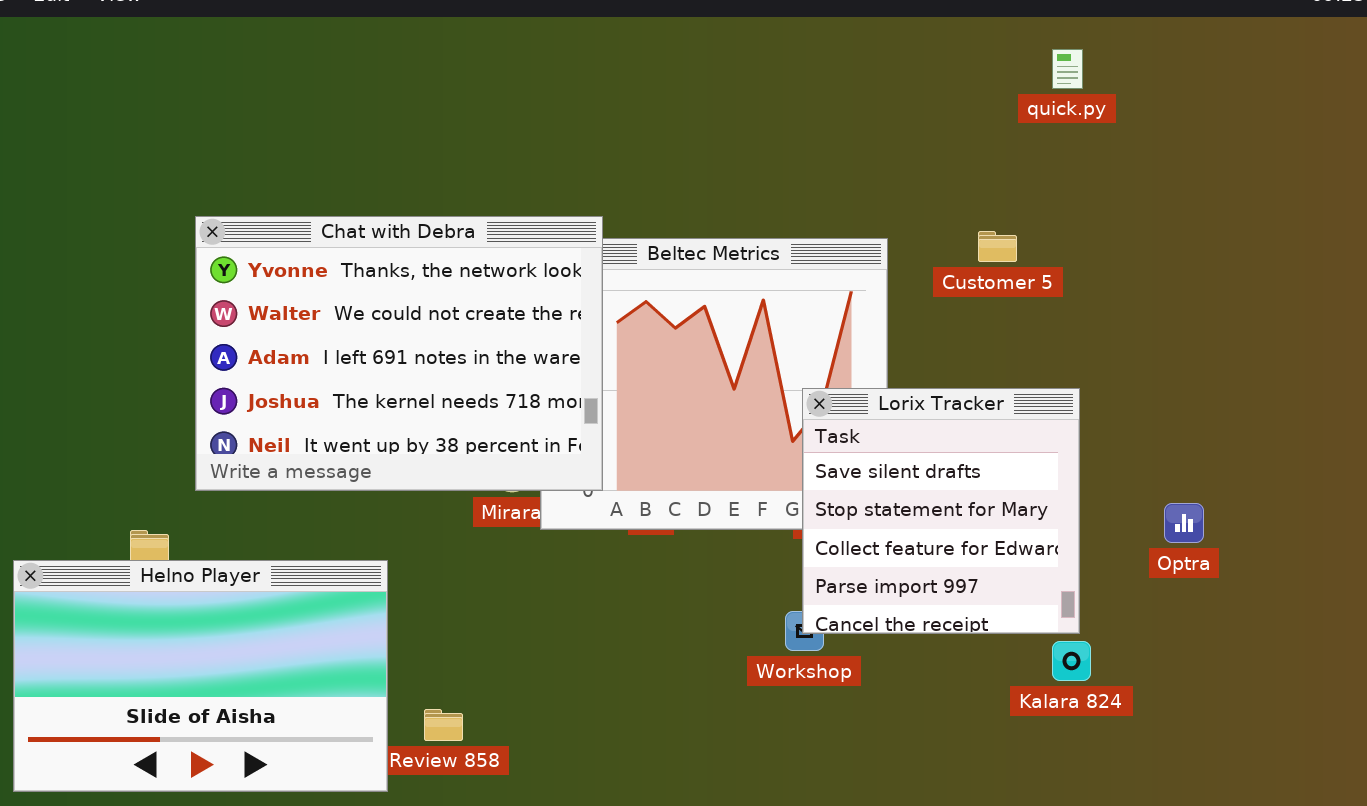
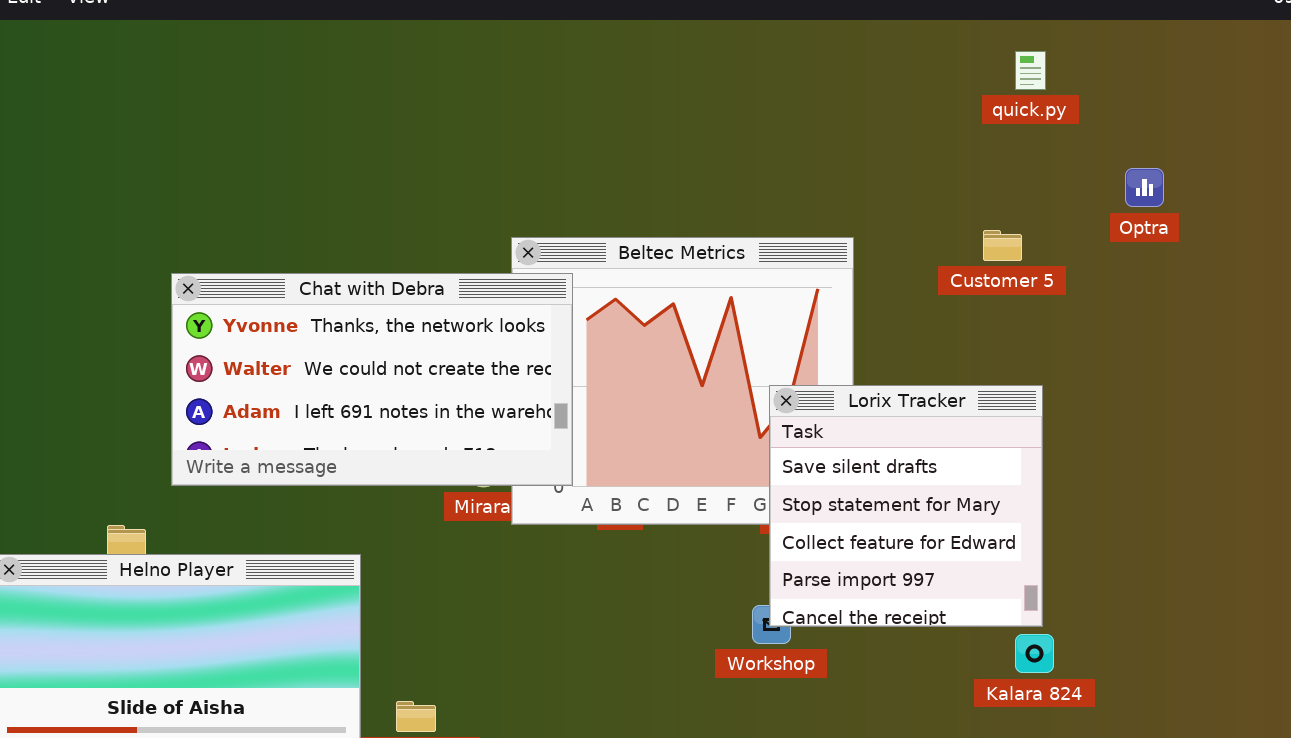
Chat with Debra: [195,216,603,491] -> [171,273,573,486], resized
Customer 5: [978,231,1017,262] -> [983,230,1022,261], moved
Optra: [1164,503,1204,543] -> [1125,168,1164,207], moved

